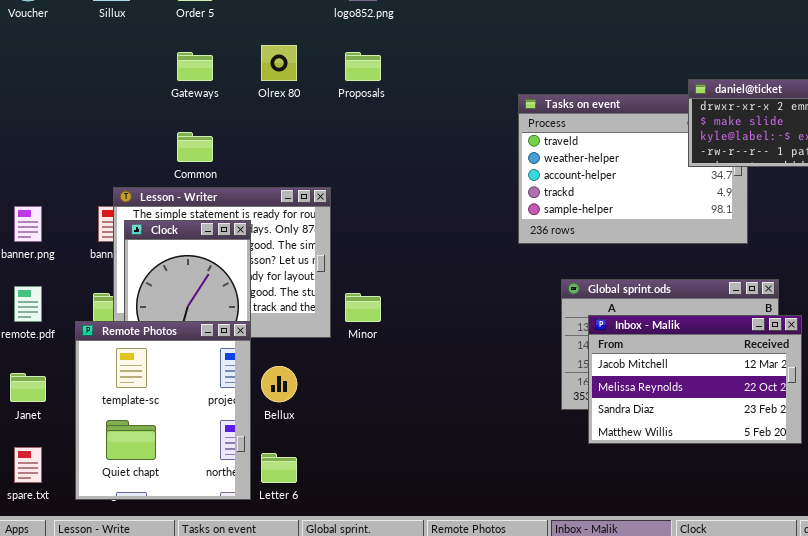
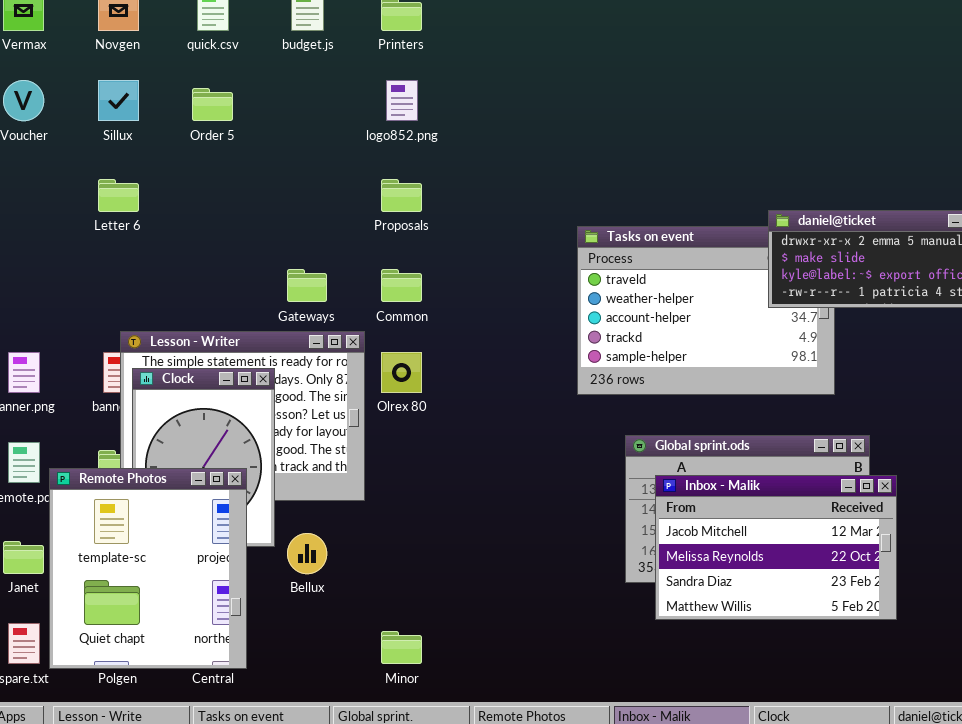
Olrex 80: [261,45,297,81] -> [381,352,422,393], moved
Gateways: [177,52,213,81] -> [287,269,327,302], moved
Common: [177,132,213,162] -> [381,269,422,302], moved
Minor: [345,293,381,322] -> [381,631,422,664], moved
Remote Photos: [75,321,251,500] -> [49,468,247,669], moved
Letter 6: [261,453,297,483] -> [98,179,139,212], moved

